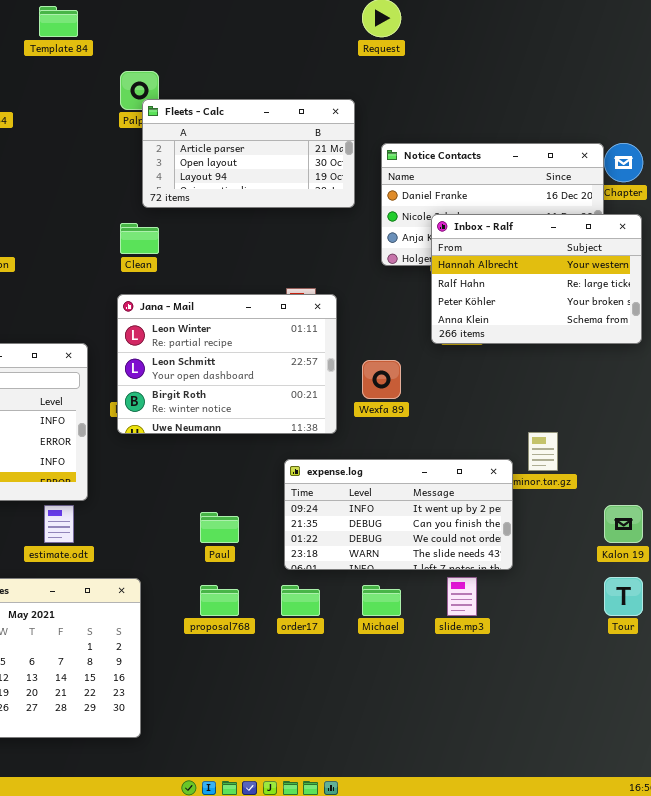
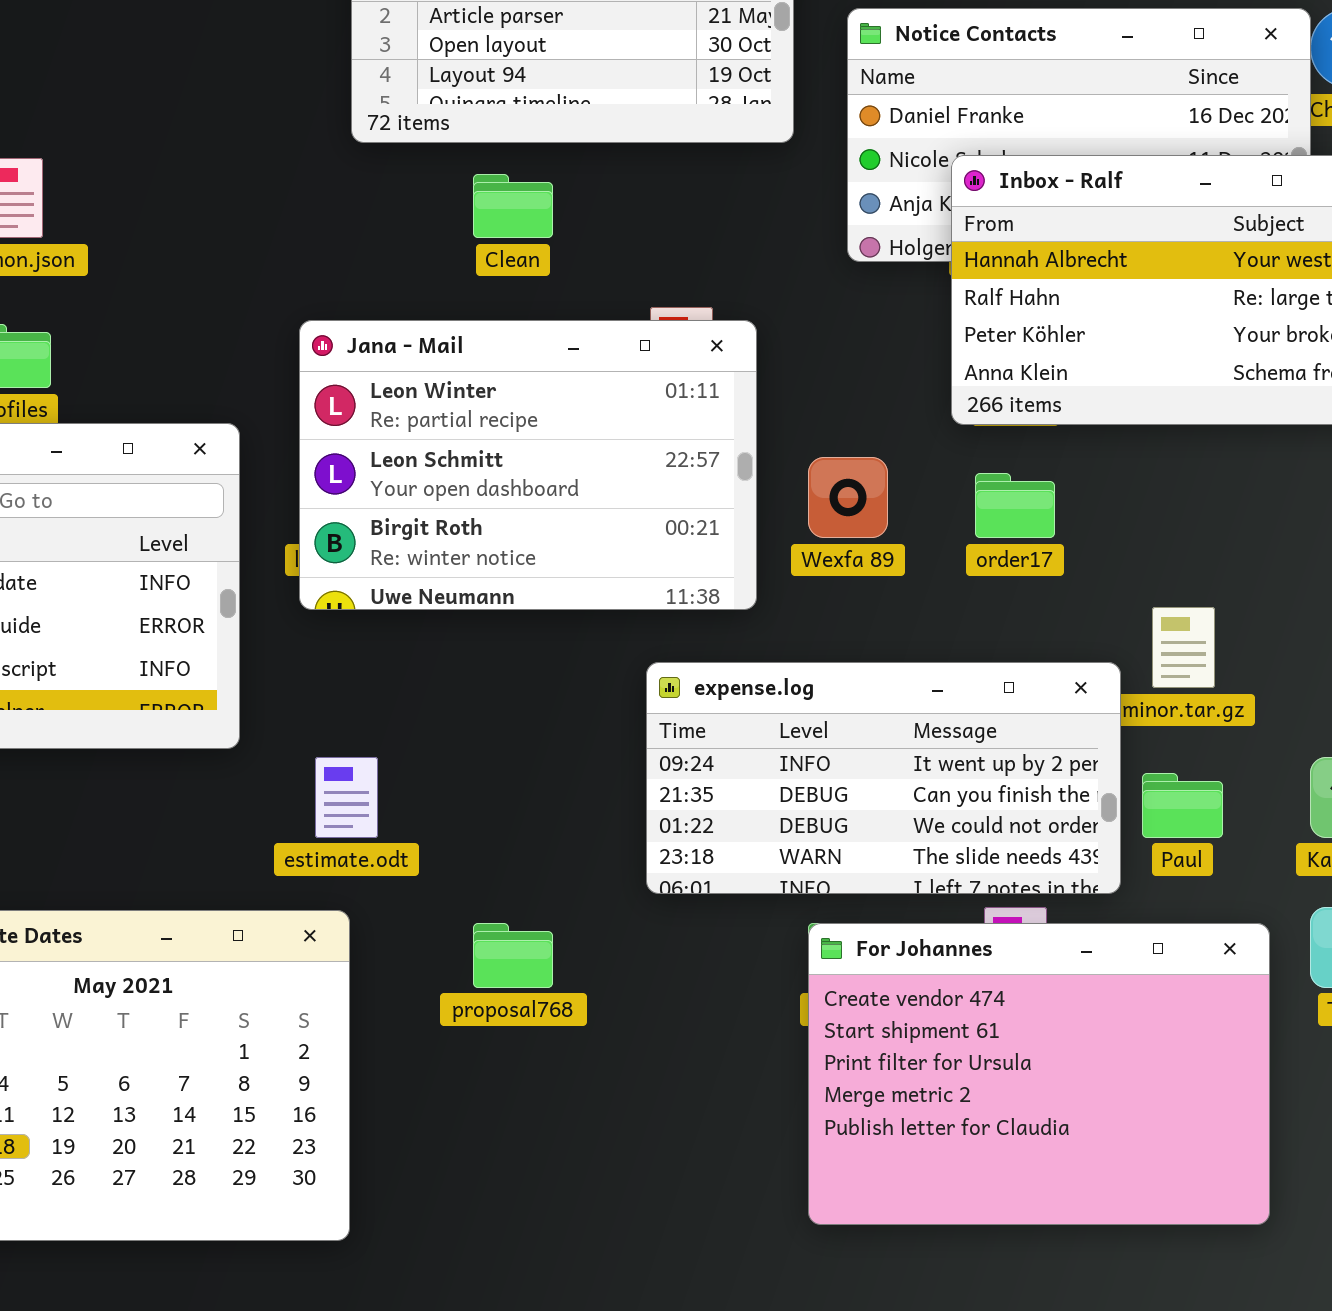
Clean: [120,223,159,254] -> [473,174,553,238], moved
estimate.odt: [44,505,74,543] -> [315,757,378,838], moved
Paul: [200,512,239,543] -> [1142,773,1223,838], moved
order17: [281,585,320,616] -> [975,473,1055,538], moved
For Johannes: none -> [808,923,1270,1225], opened

